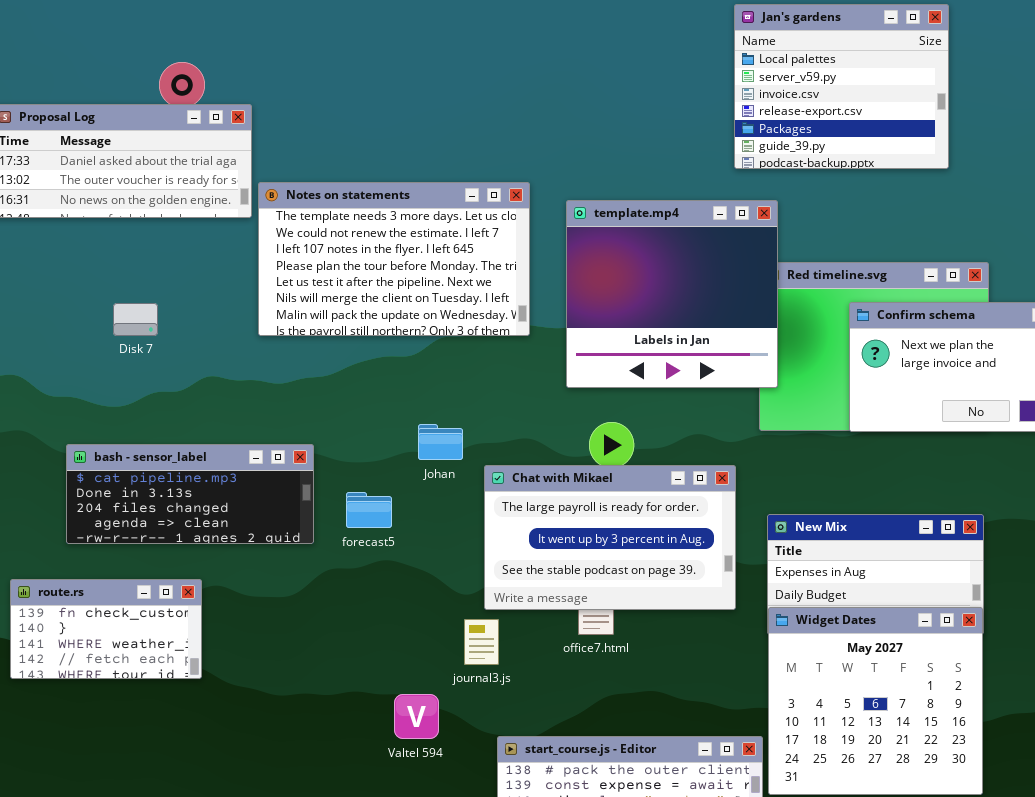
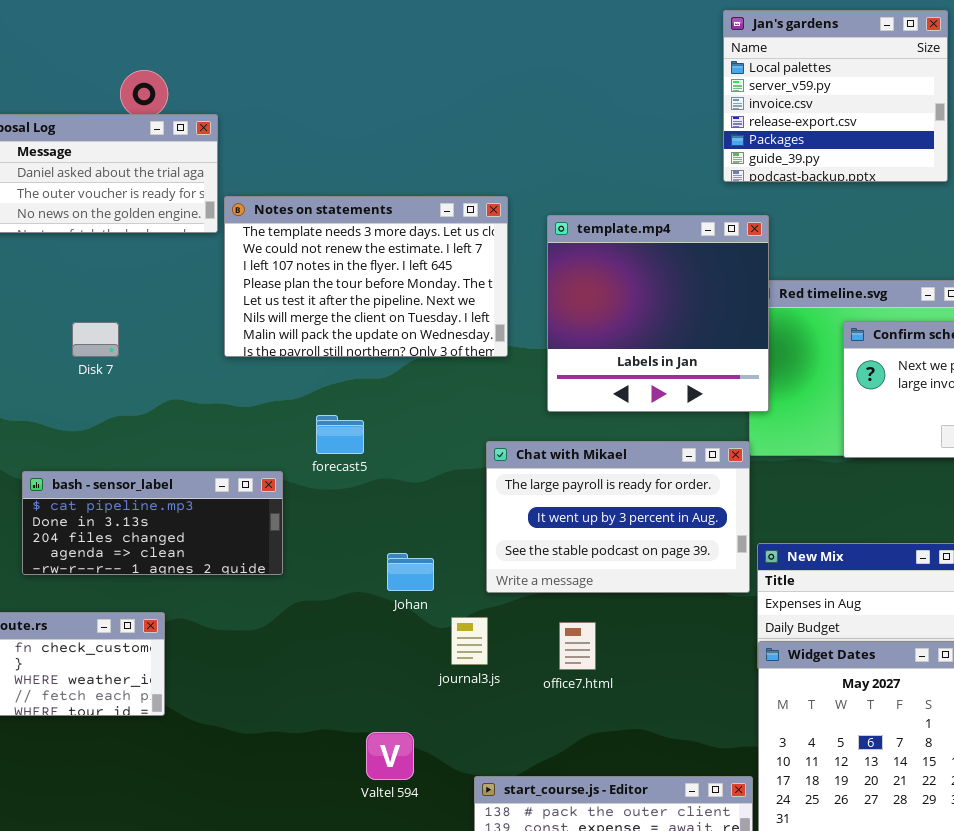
Johan: [418,424,463,460] -> [387,553,434,591], moved
Chat with Mikael: [484,465,736,610] -> [486,441,750,593], moved
forecast5: [346,492,392,528] -> [316,415,364,454], moved
journal3.js: [464,619,499,665] -> [451,617,488,665], moved

